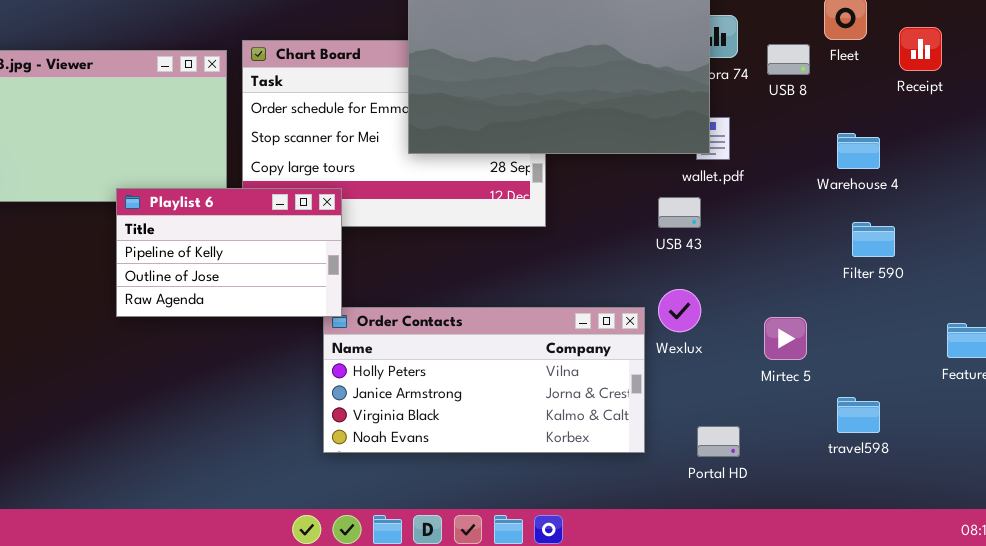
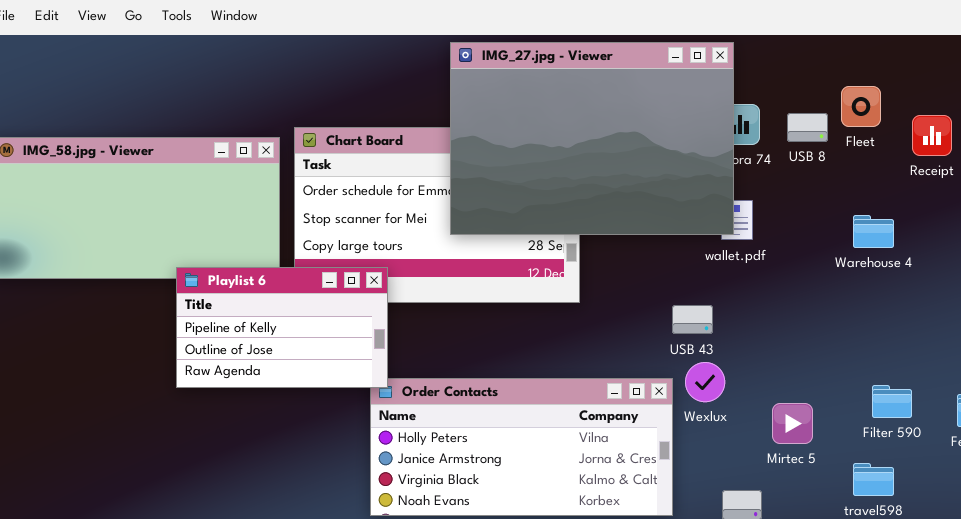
USB 8: [767,44,810,75] -> [787,113,828,142], moved
USB 43: [658,197,701,228] -> [672,305,713,334], moved
Filter 590: [852,222,895,257] -> [872,385,912,418], moved
Mirtec 5: [764,317,807,360] -> [772,403,813,444], moved

